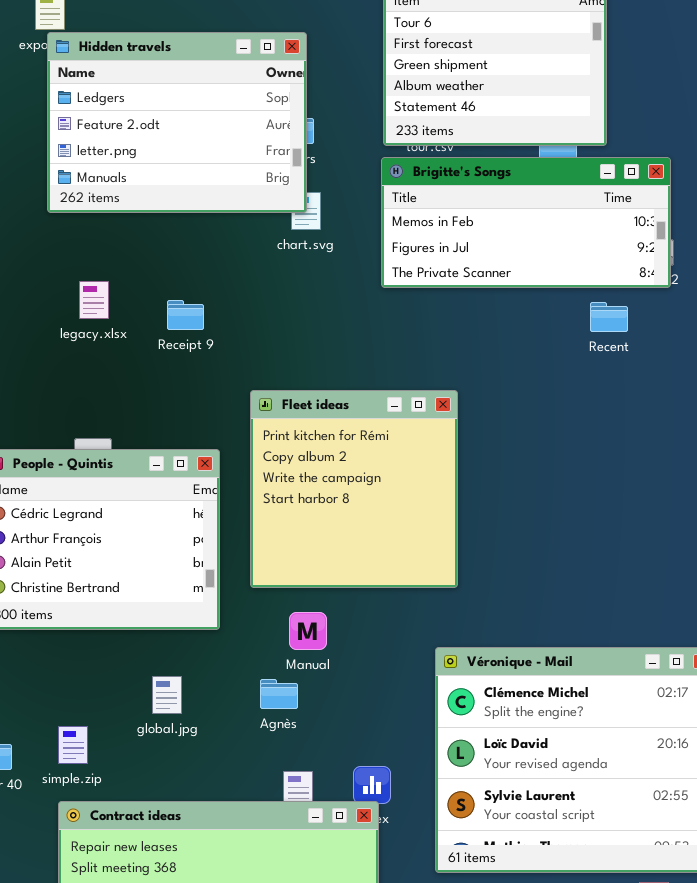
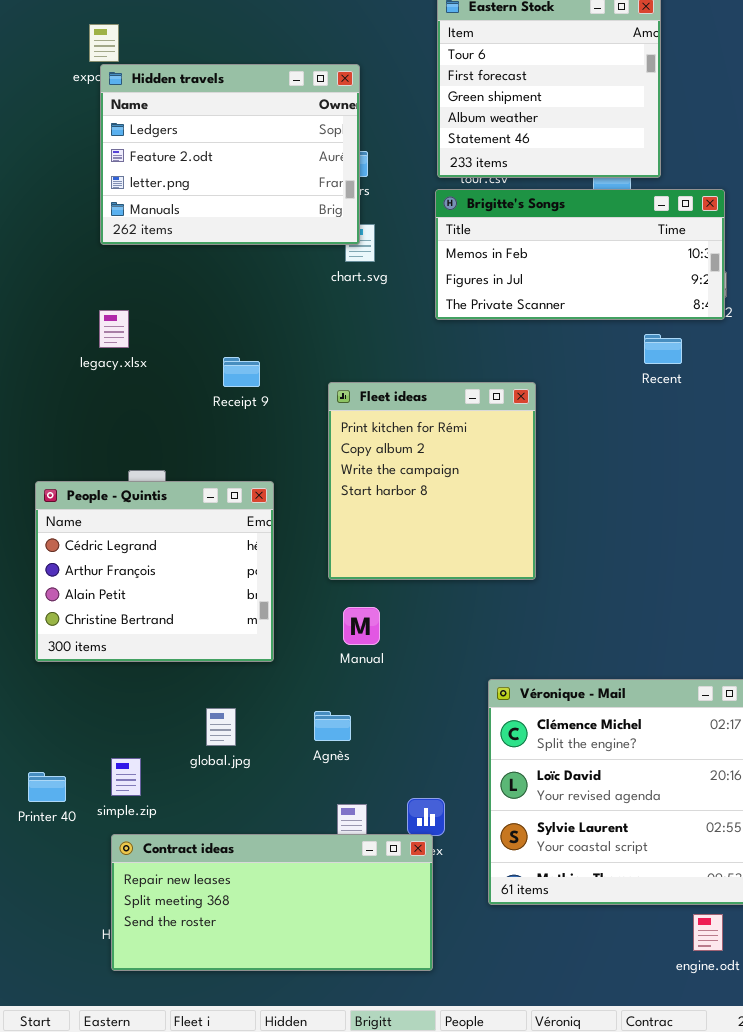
legacy.xlsx: [79,281,109,319] -> [99,310,129,348], moved
Receipt 9: [167,300,204,330] -> [223,357,260,387], moved
Fleet ideas: [250,390,458,588] -> [328,382,536,580], moved
Manual: [289,612,327,650] -> [343,607,380,645], moved

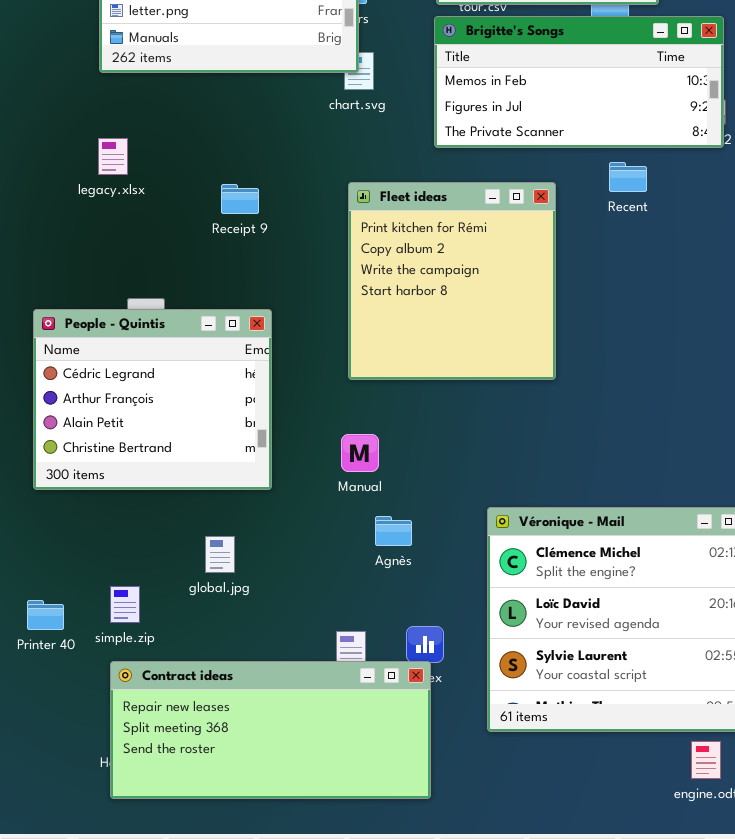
Recent: [644,334,682,364] -> [609,162,647,192], moved
Fleet ideas: [328,382,536,580] -> [348,182,556,380], moved
Agnès: [314,711,351,741] -> [375,516,412,546], moved

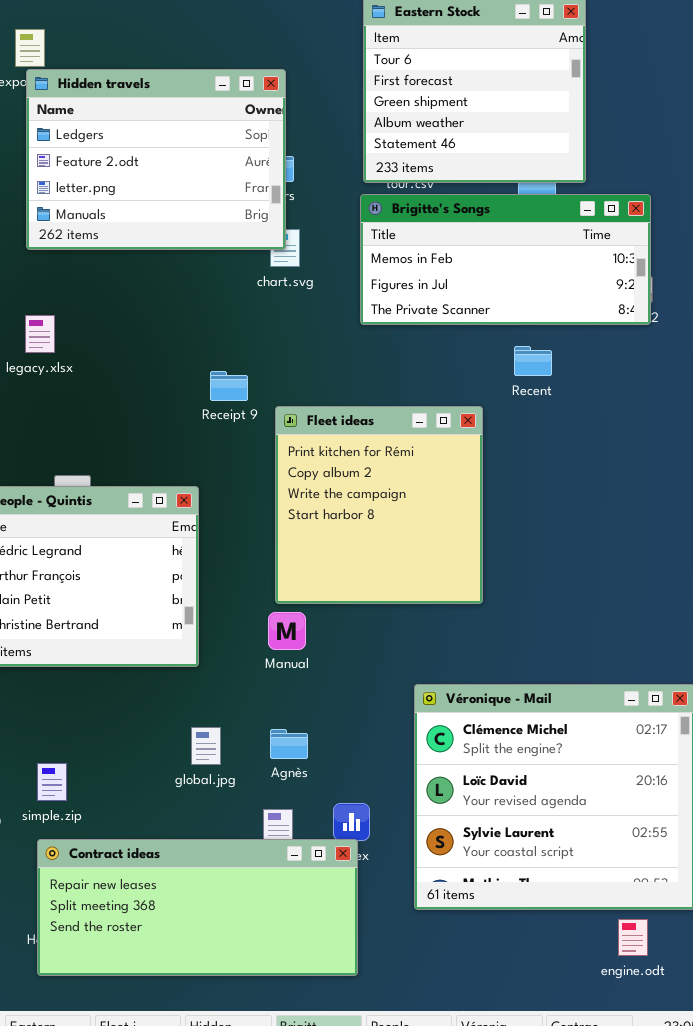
Recent: [609,162,647,192] -> [514,346,552,376], moved
Fleet ideas: [348,182,556,380] -> [275,406,483,604], moved
Receipt 9: [221,184,259,214] -> [210,371,248,401], moved
Agnès: [375,516,412,546] -> [270,729,308,759], moved
global.jpg: [205,536,235,573] -> [191,727,221,765], moved

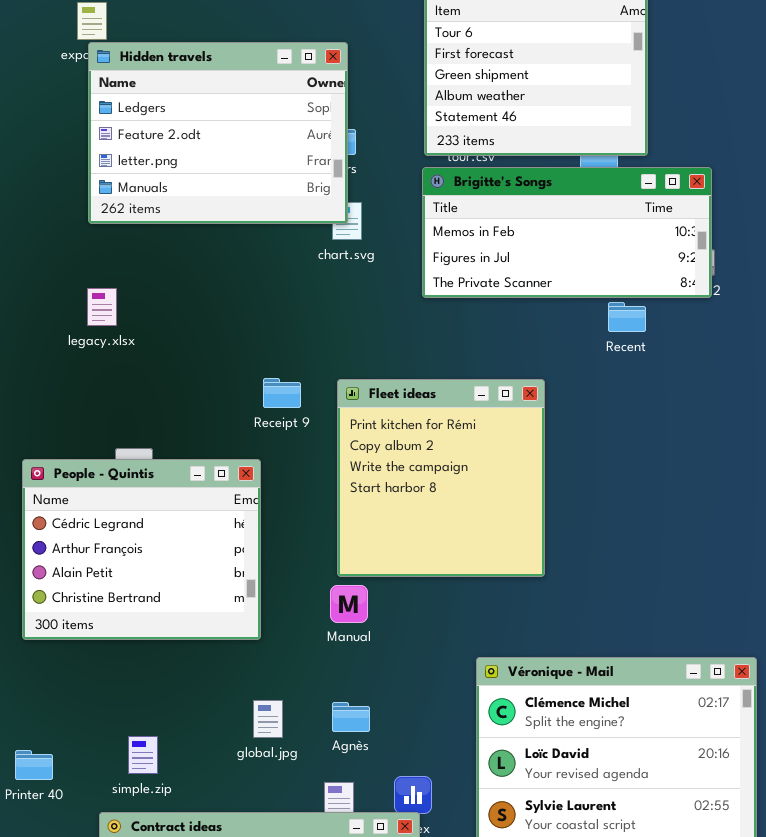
Recent: [514,346,552,376] -> [608,302,646,332], moved
Receipt 9: [210,371,248,401] -> [263,378,301,408], moved
simple.zip: [37,763,67,801] -> [128,736,158,774], moved

